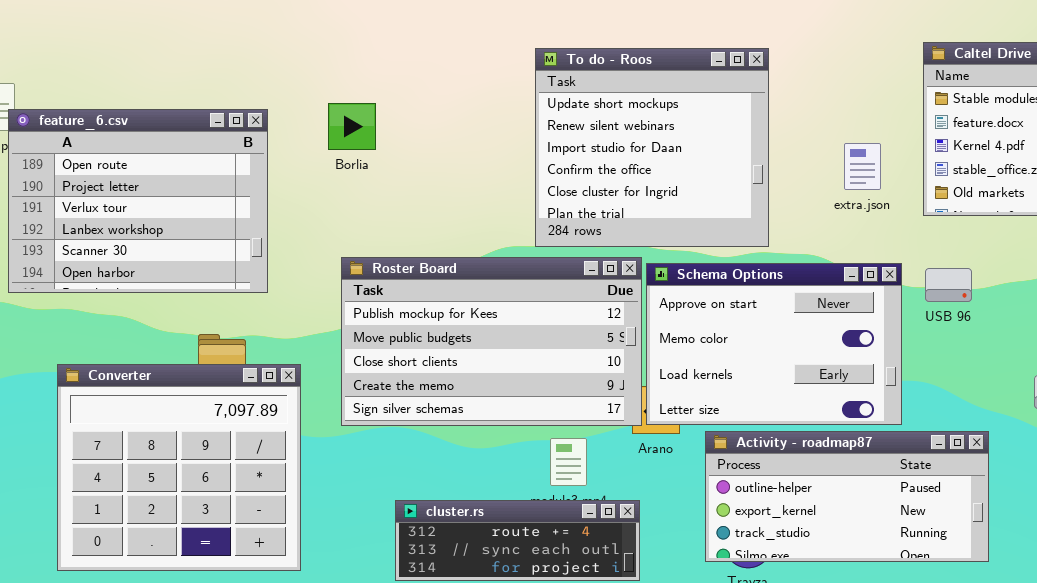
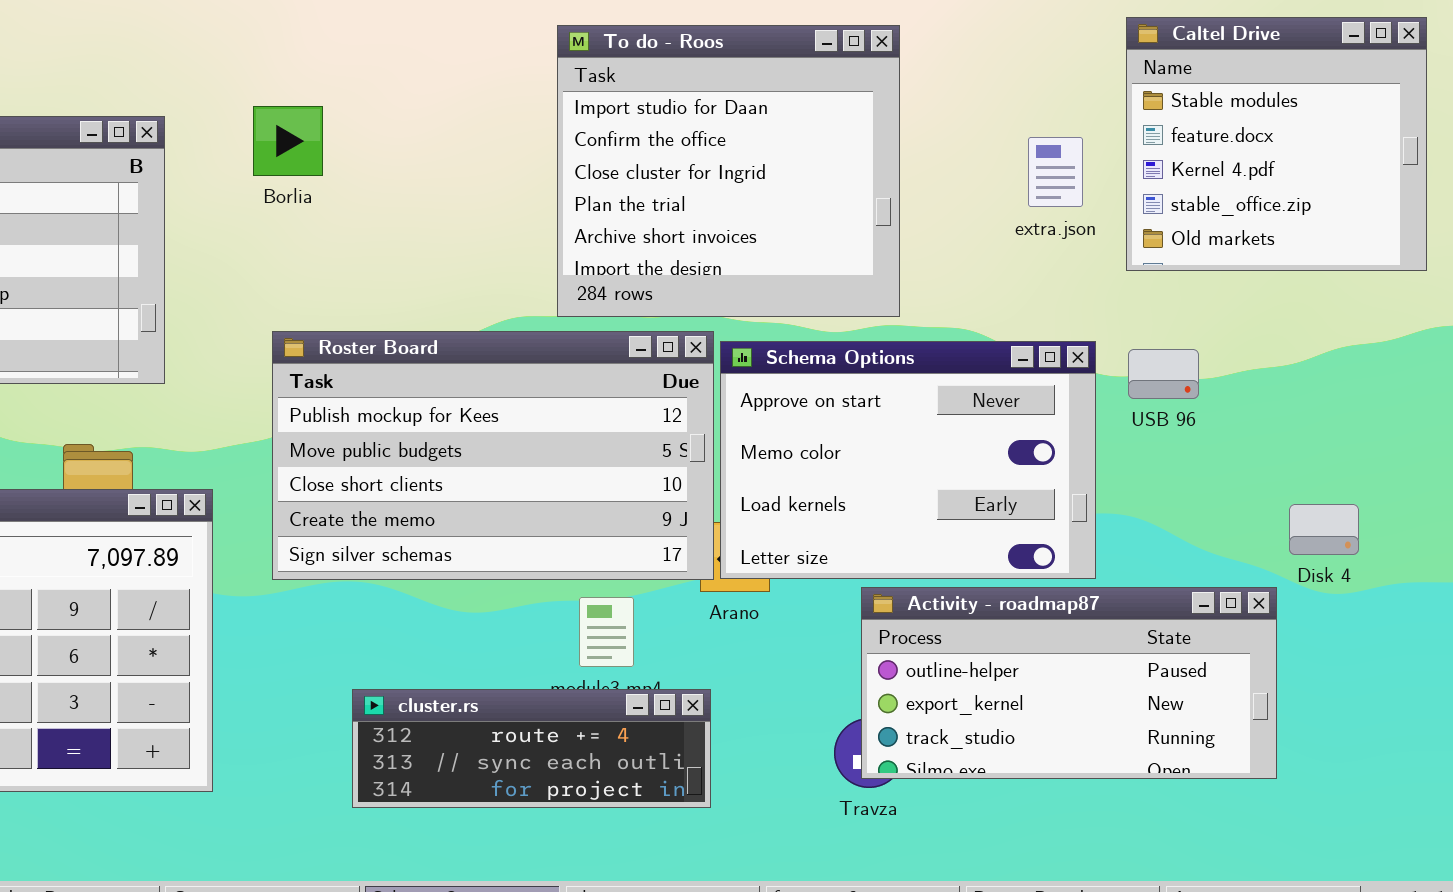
To do - Roos: [535,48,769,247] -> [557,25,900,317], scrolled down 2 rows
extra.json: [844,143,881,190] -> [1028,137,1083,207], moved
Activity - roadmap87: [705,431,989,562] -> [861,587,1277,779], moved

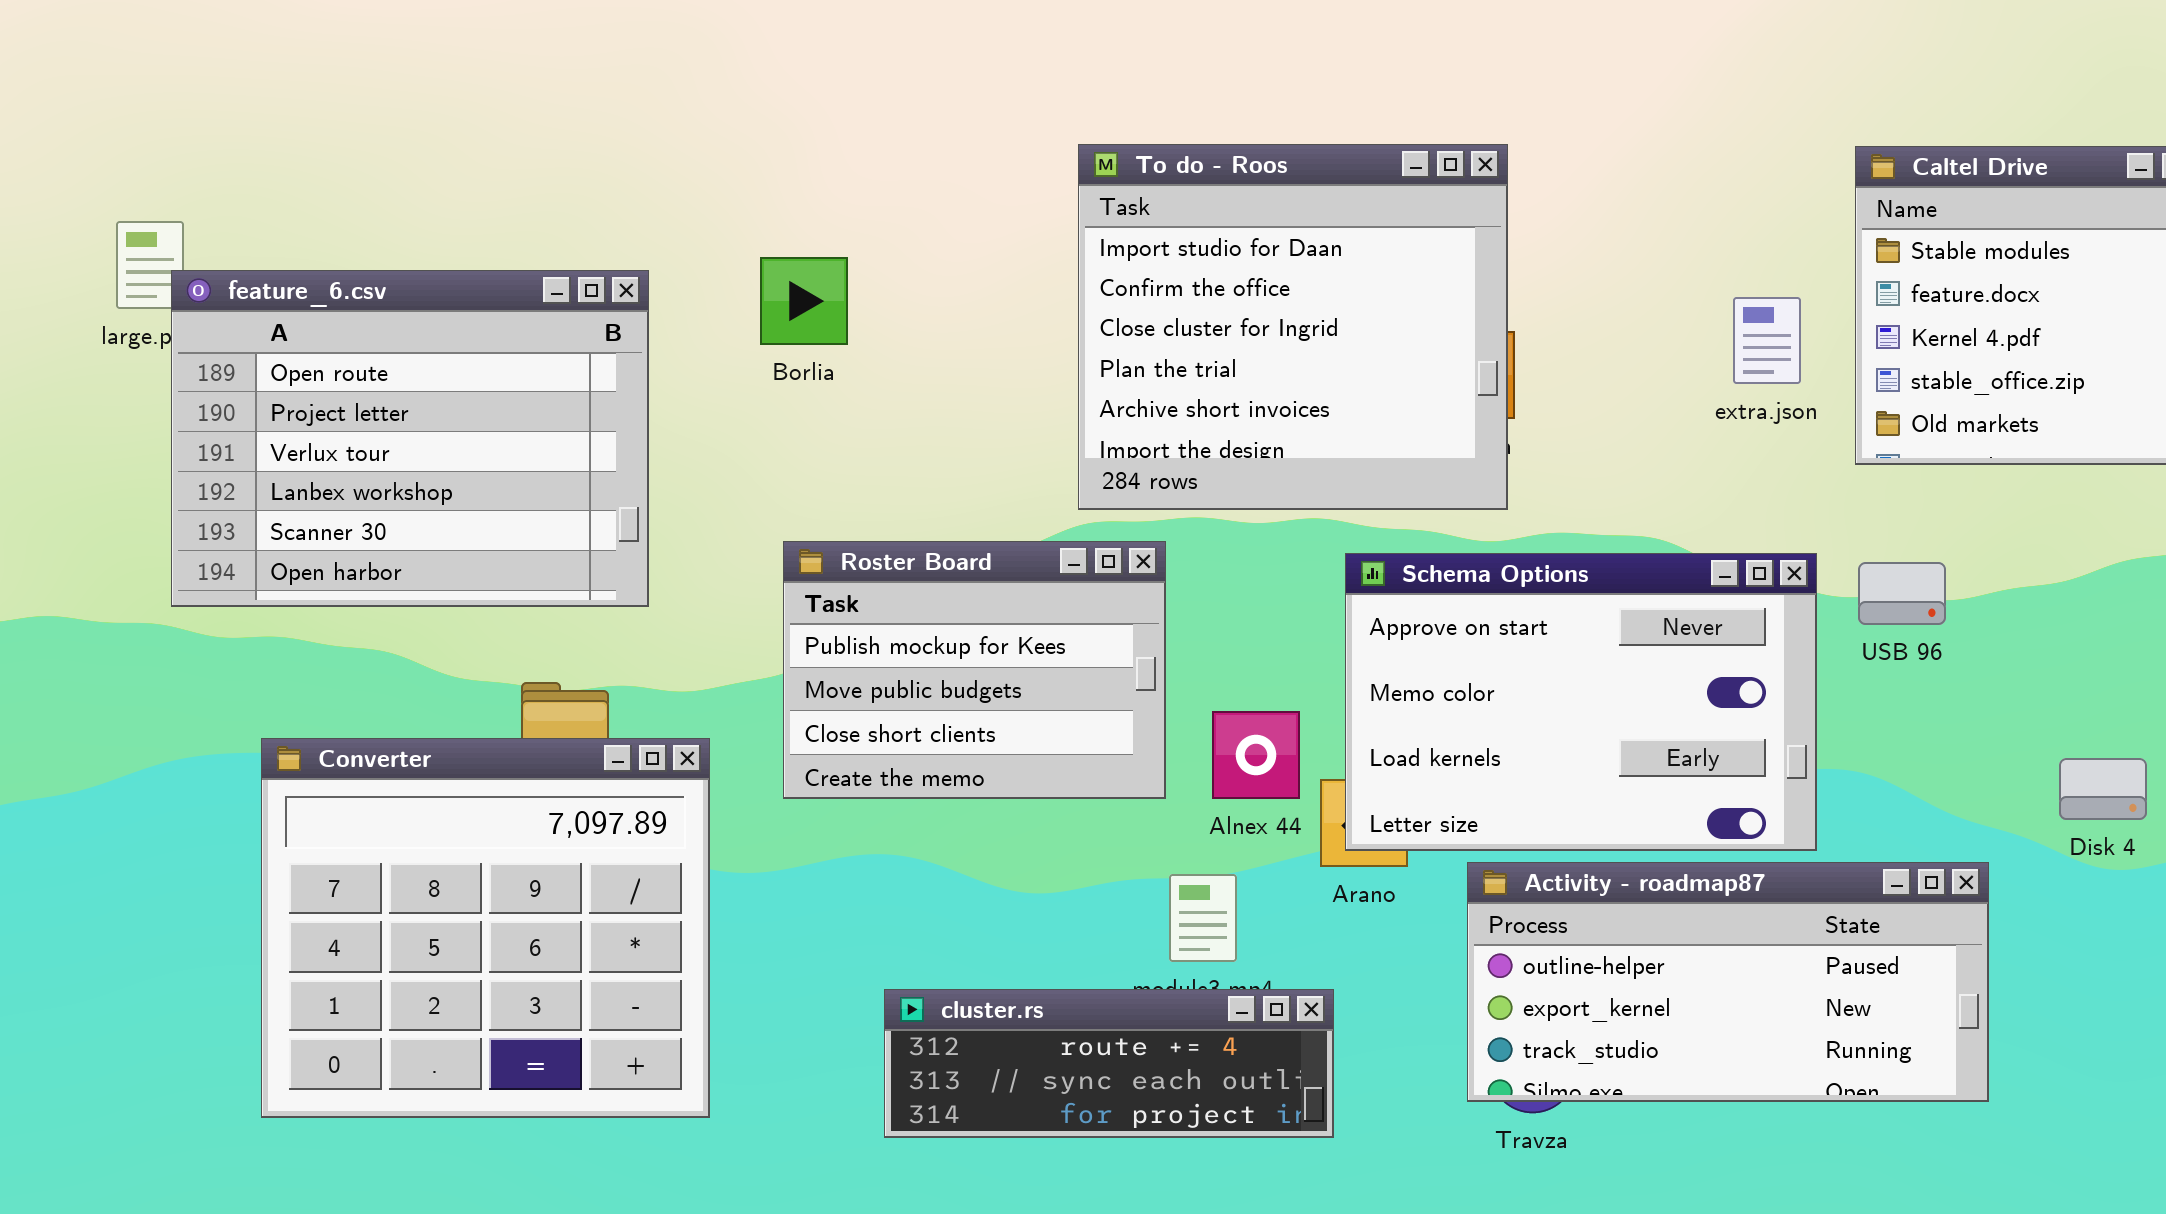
To do - Roos: [557,25,900,317] -> [1078,144,1508,510], moved
Roster Board: [272,331,714,580] -> [783,541,1166,799], resized
Activity - roadmap87: [861,587,1277,779] -> [1467,862,1989,1102], moved

